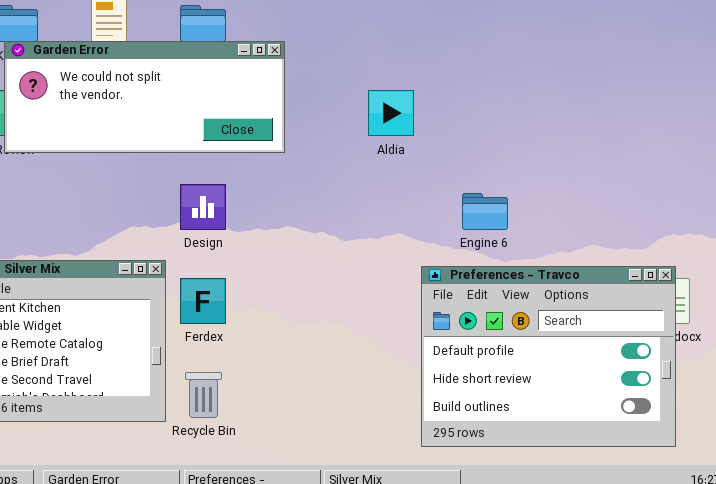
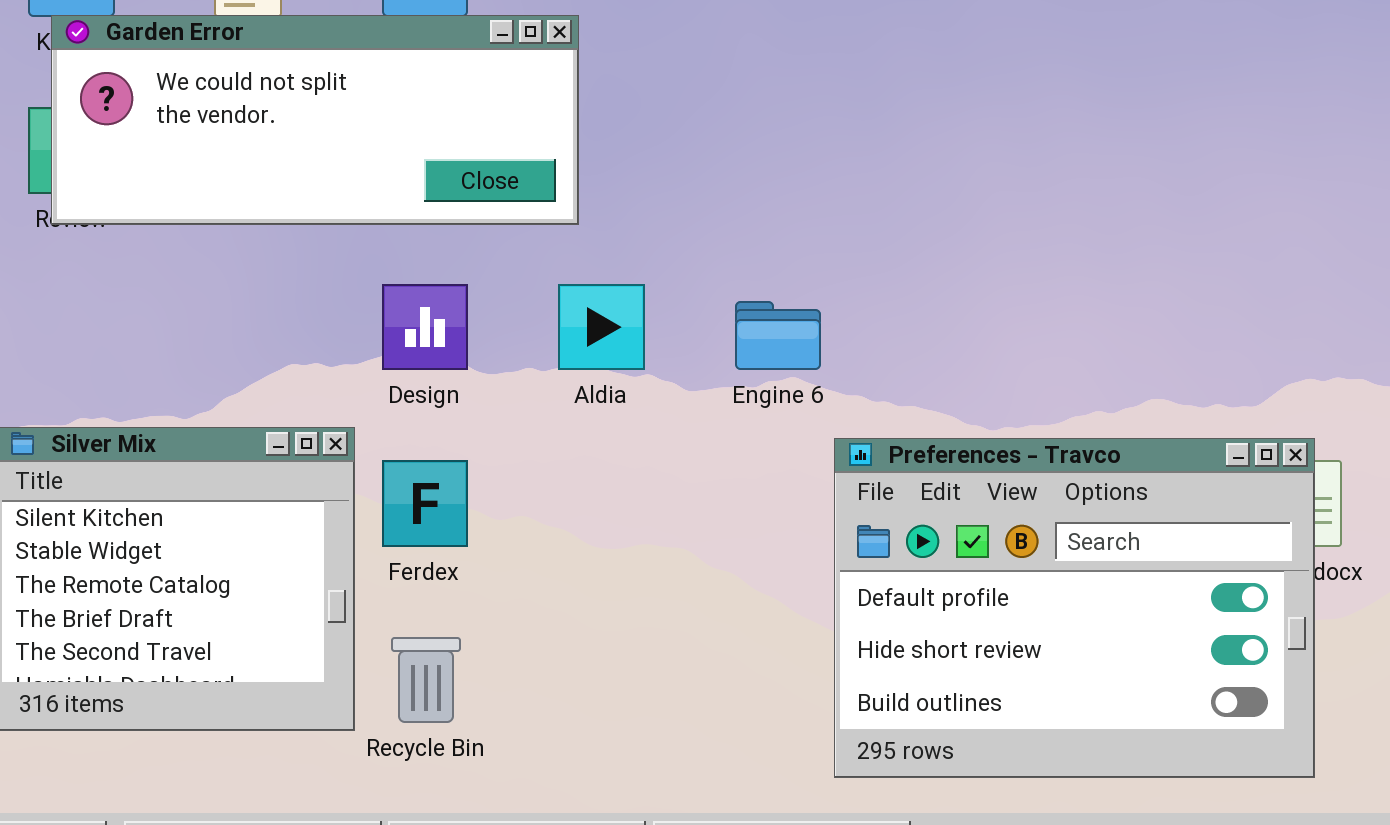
Aldia: [368,90,414,136] -> [558,284,645,370], moved
Engine 6: [462,193,508,230] -> [735,301,821,370], moved

